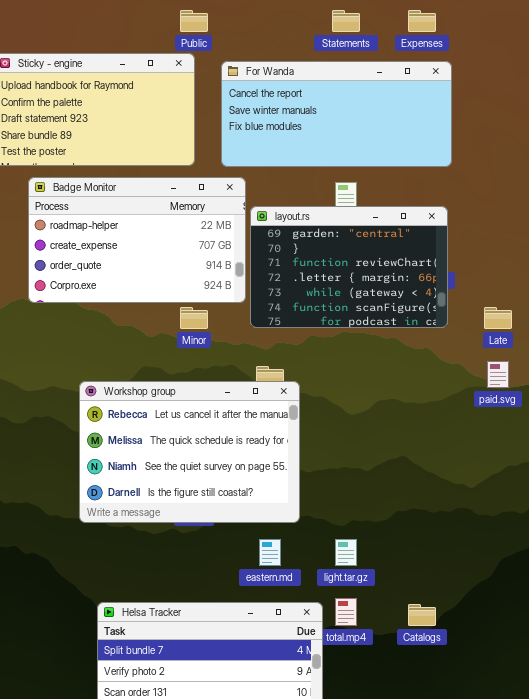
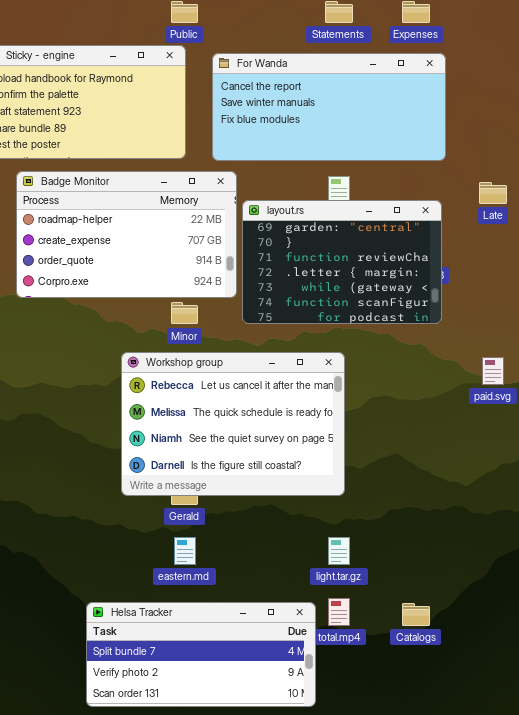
Late: [484,307,512,329] -> [479,182,507,204], moved
Workshop group: [79,381,300,523] -> [121,352,345,496], moved
eastern.md: [259,539,281,566] -> [174,537,196,565], moved

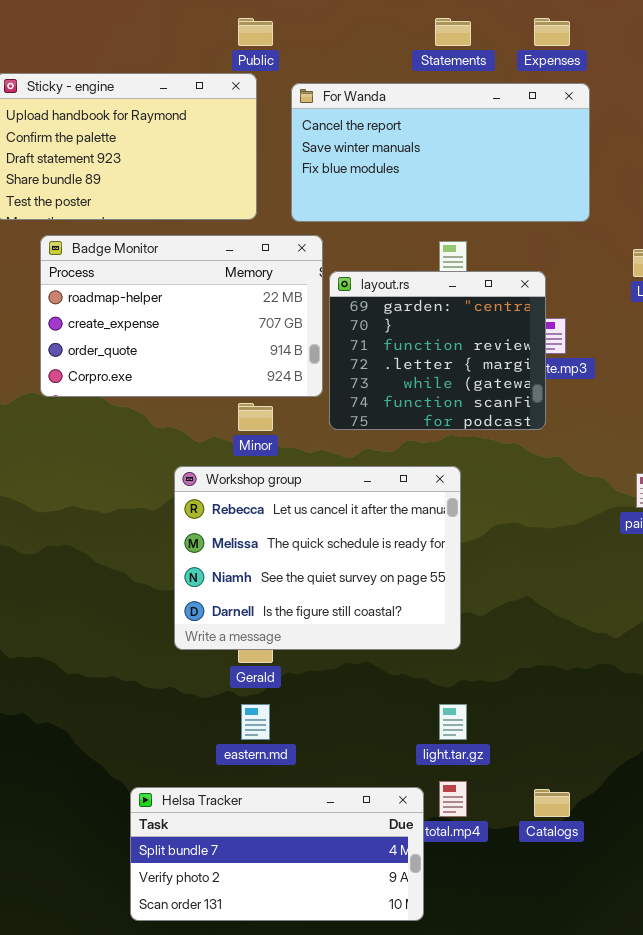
layout.rs: [242,200,442,324] -> [329,271,546,430], resized

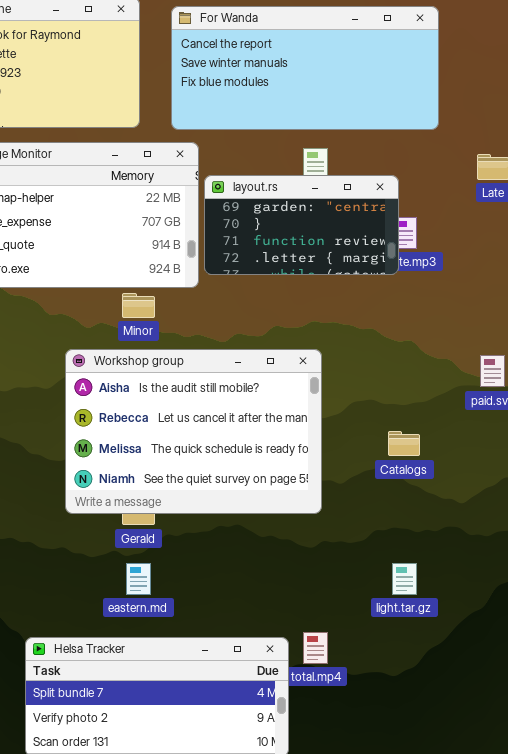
layout.rs: [329,271,546,430] -> [204,175,399,275], resized
Workshop group: [174,466,461,650] -> [65,349,322,514], scrolled up 1 row
light.tar.gz: [439,704,467,740] -> [392,563,417,595], moved
Catalogs: [534,789,570,817] -> [388,431,420,456], moved

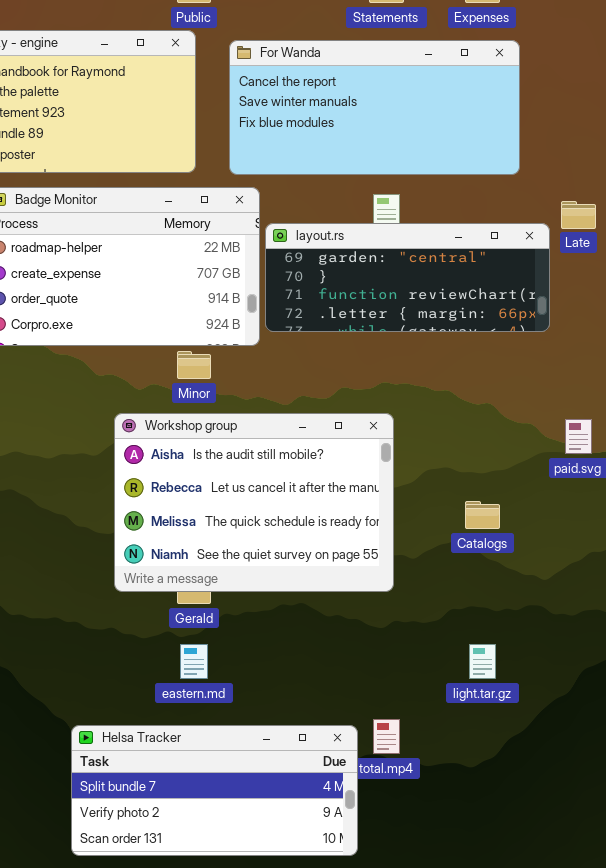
layout.rs: [204,175,399,275] -> [265,223,550,332], resized

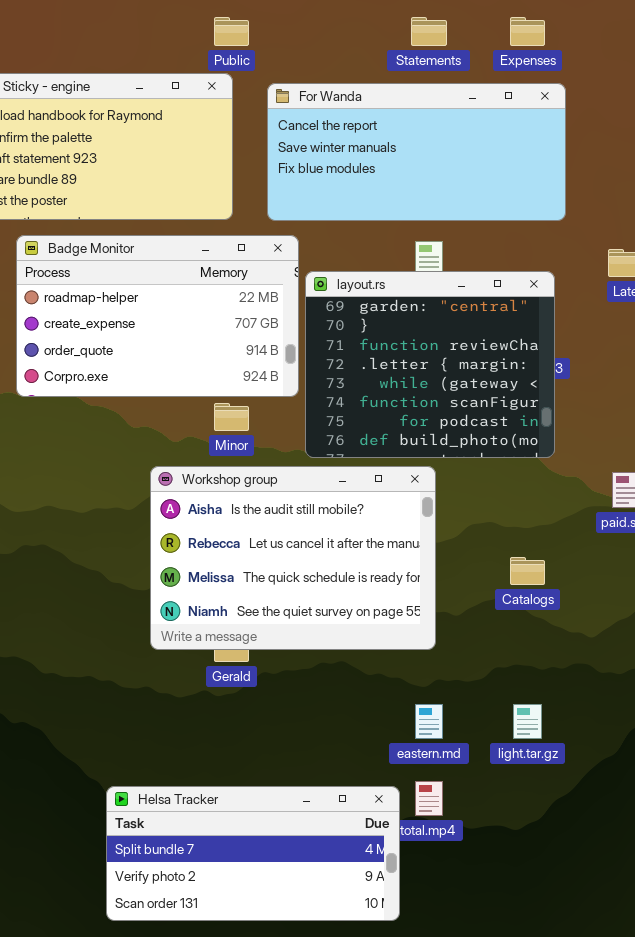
layout.rs: [265,223,550,332] -> [305,271,555,458], resized
eastern.md: [180,644,208,679] -> [415,704,443,739], moved

